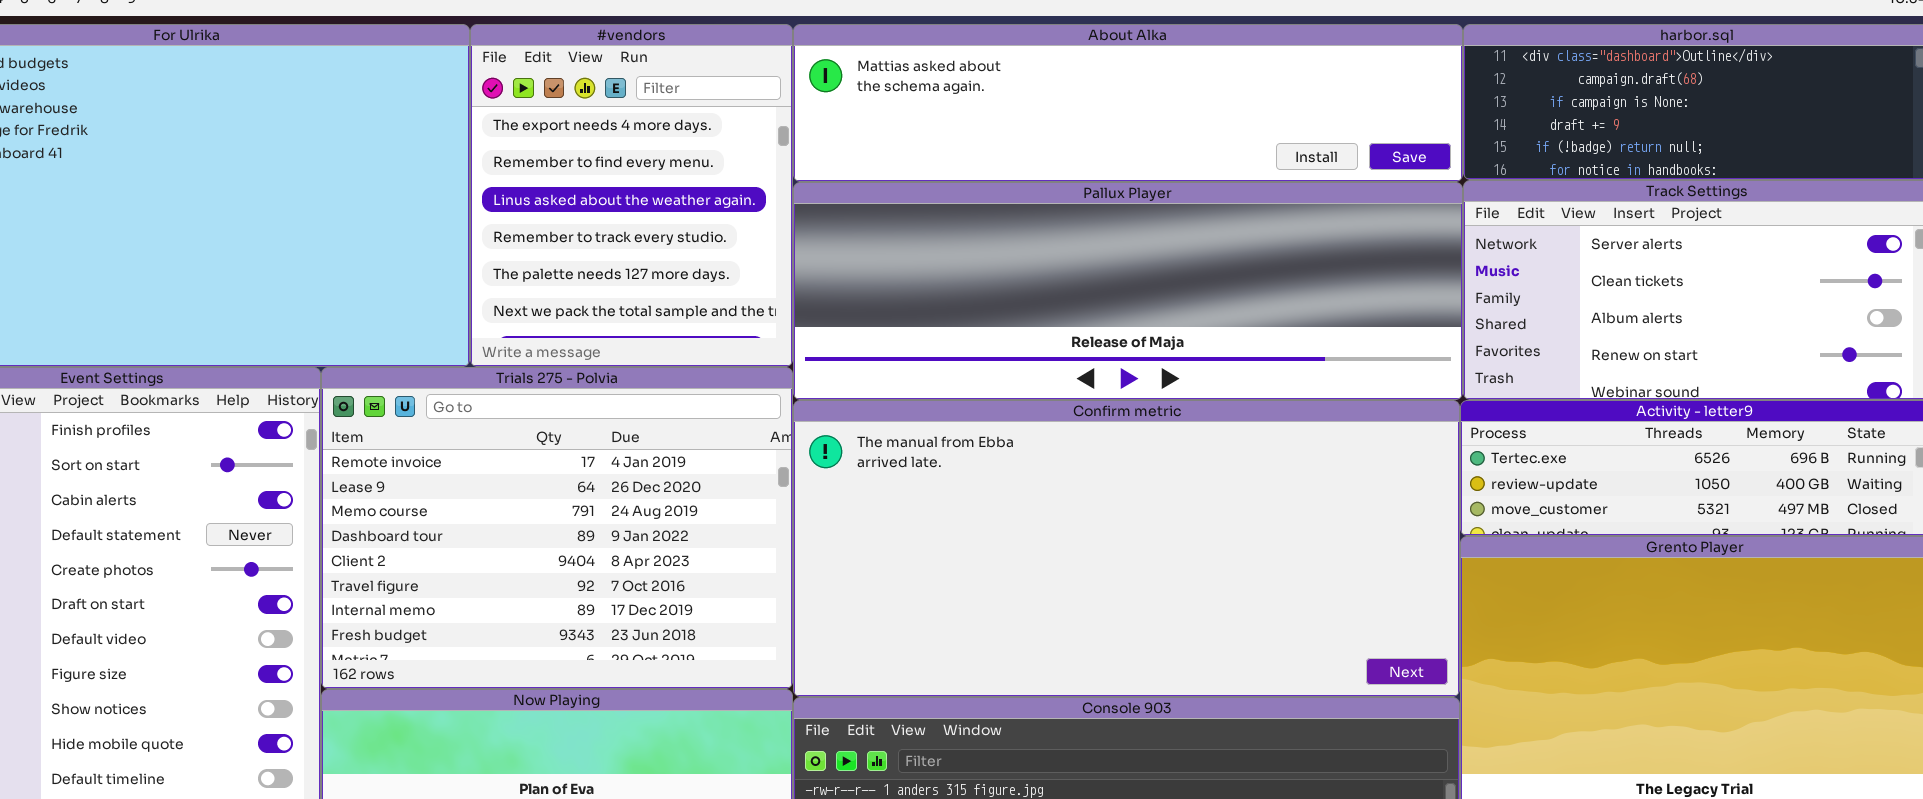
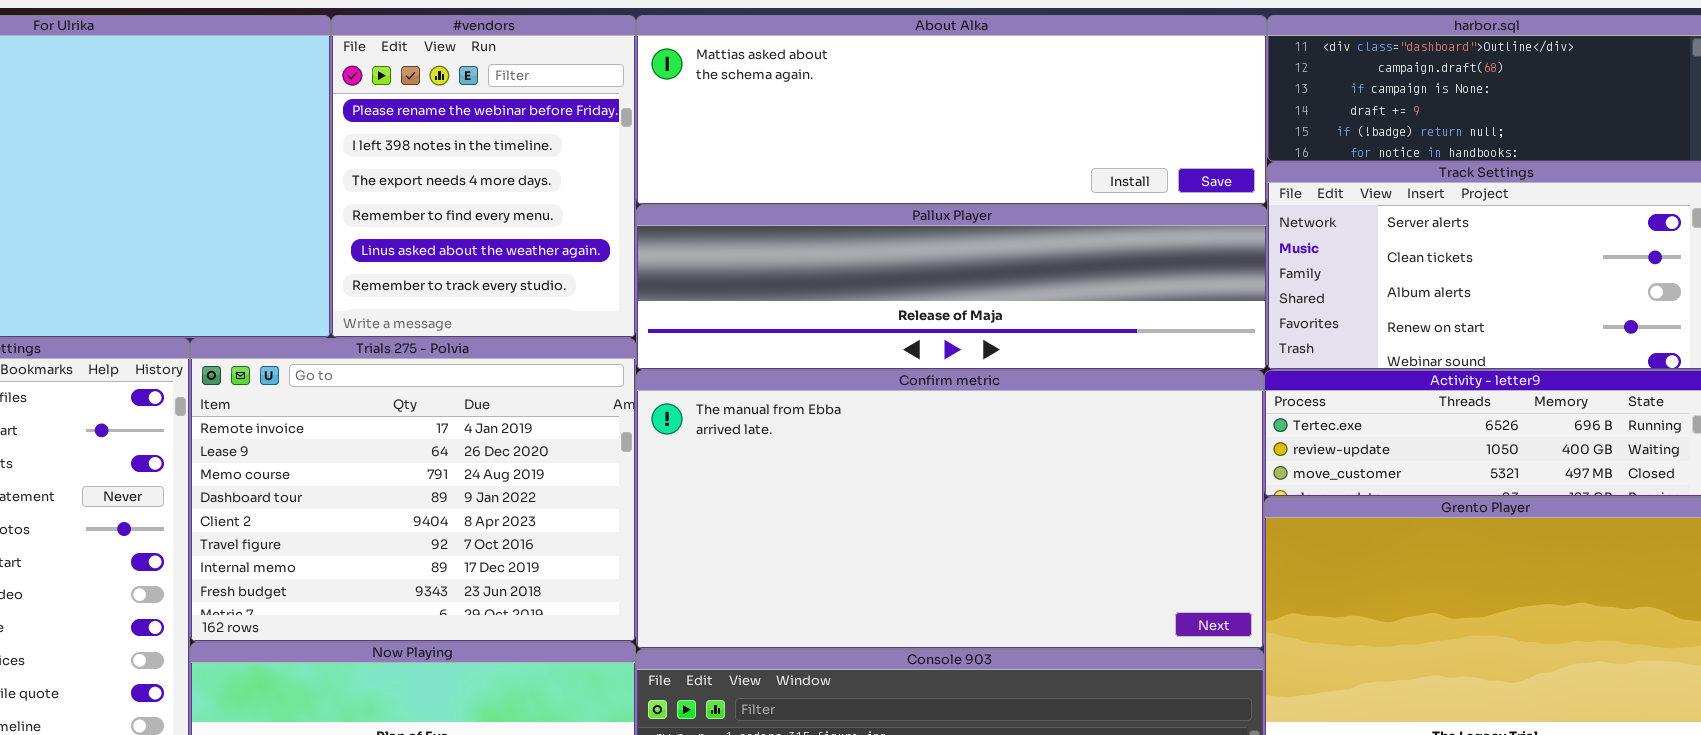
#vendors: [470,24,793,367] -> [331,15,636,338], scrolled up 2 rows
About Alka: [793,24,1463,182] -> [636,15,1267,205], resized
Pallux Player: [793,182,1463,400] -> [636,205,1267,370], resized

